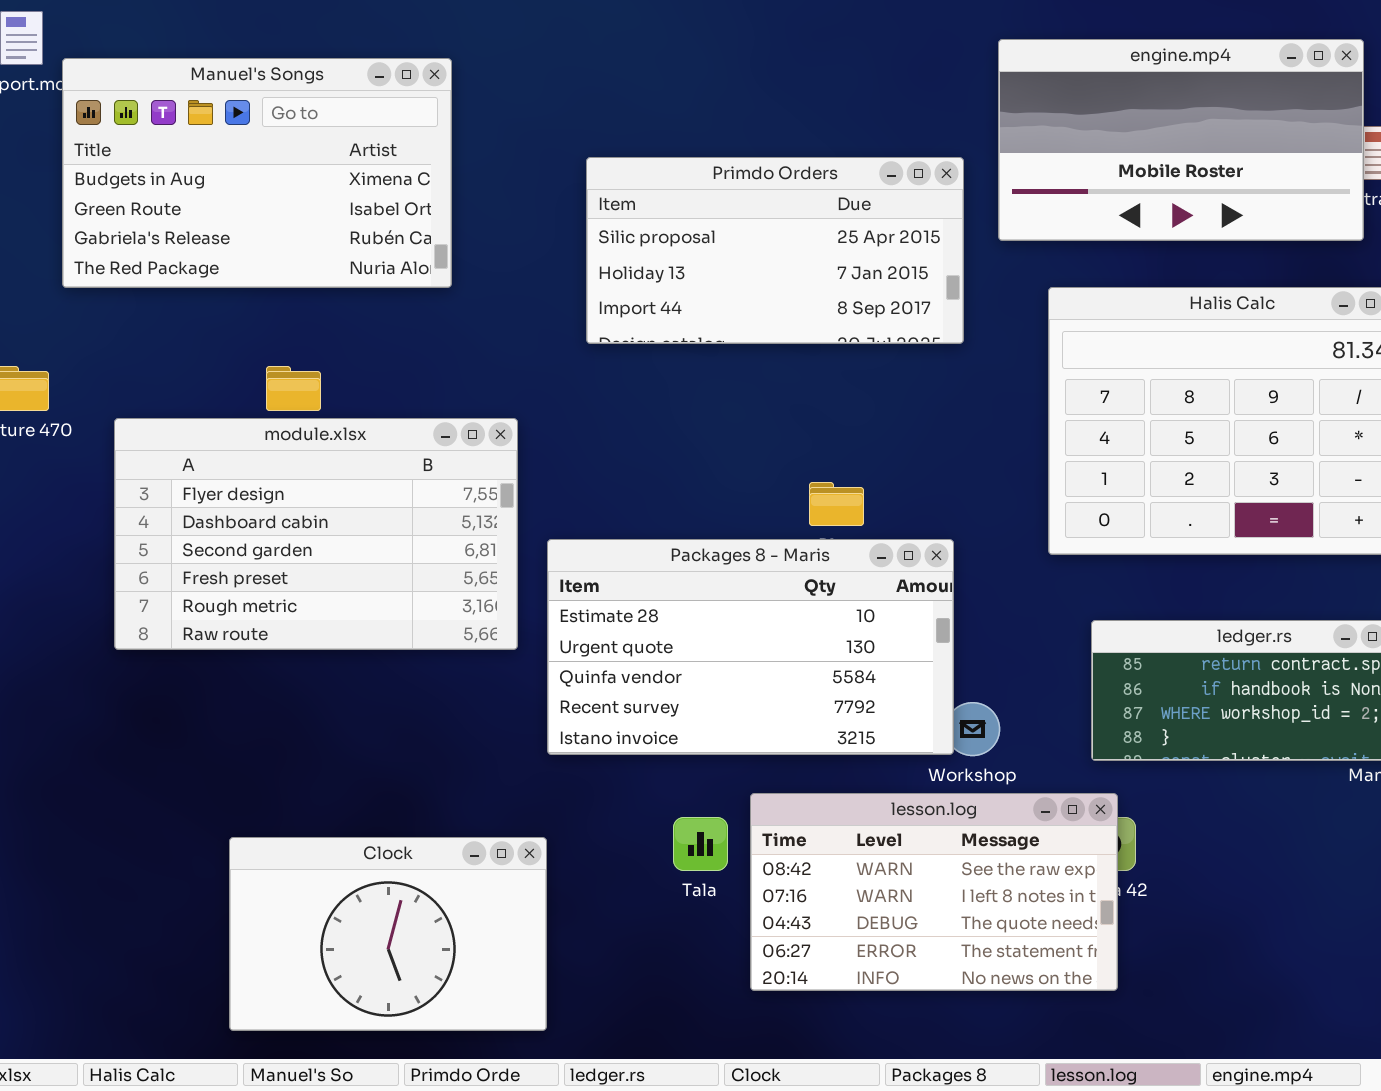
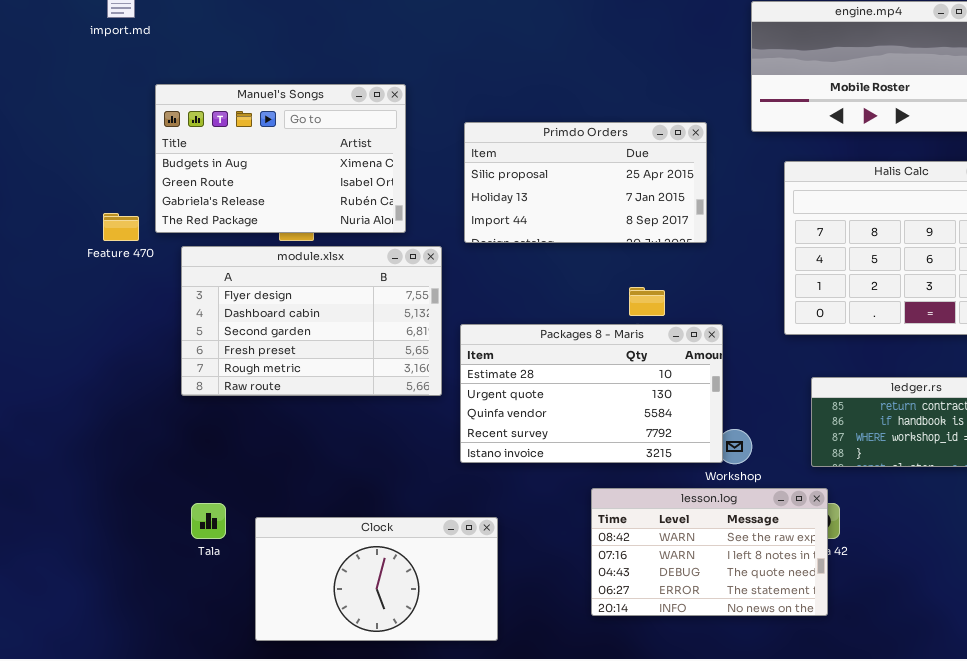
Manuel's Songs: [62,58,452,288] -> [155,84,406,233], moved
Primdo Orders: [586,157,964,344] -> [464,122,707,243], moved
Tala: [673,817,728,871] -> [191,503,226,539], moved
Clock: [229,837,547,1031] -> [255,517,498,641], resized

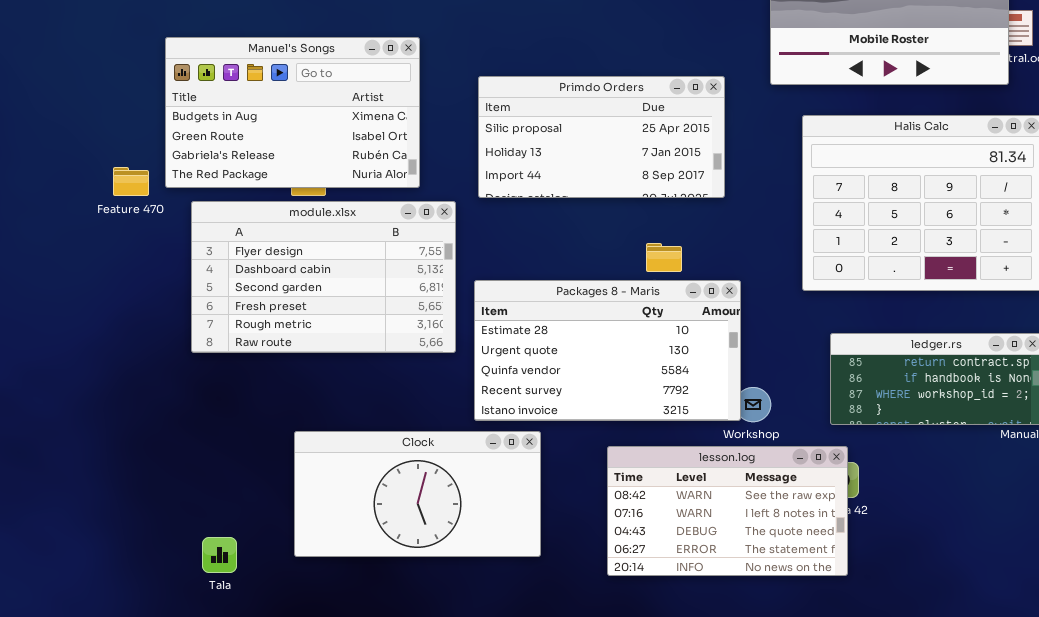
Tala: [191,503,226,539] -> [202,537,237,573], moved
Clock: [255,517,498,641] -> [294,431,541,557], moved

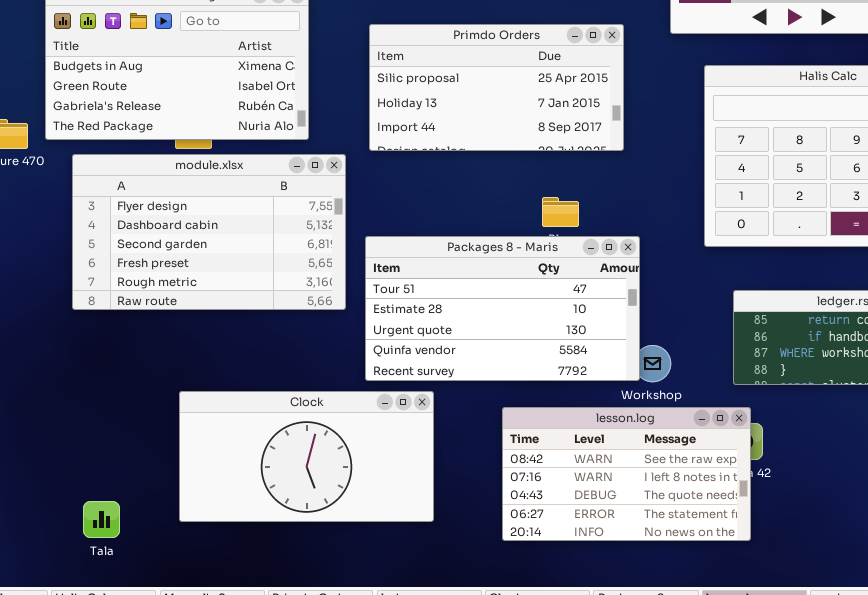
Packages 8 - Maris: [474,280,741,421] -> [365,236,640,381], scrolled up 1 row

